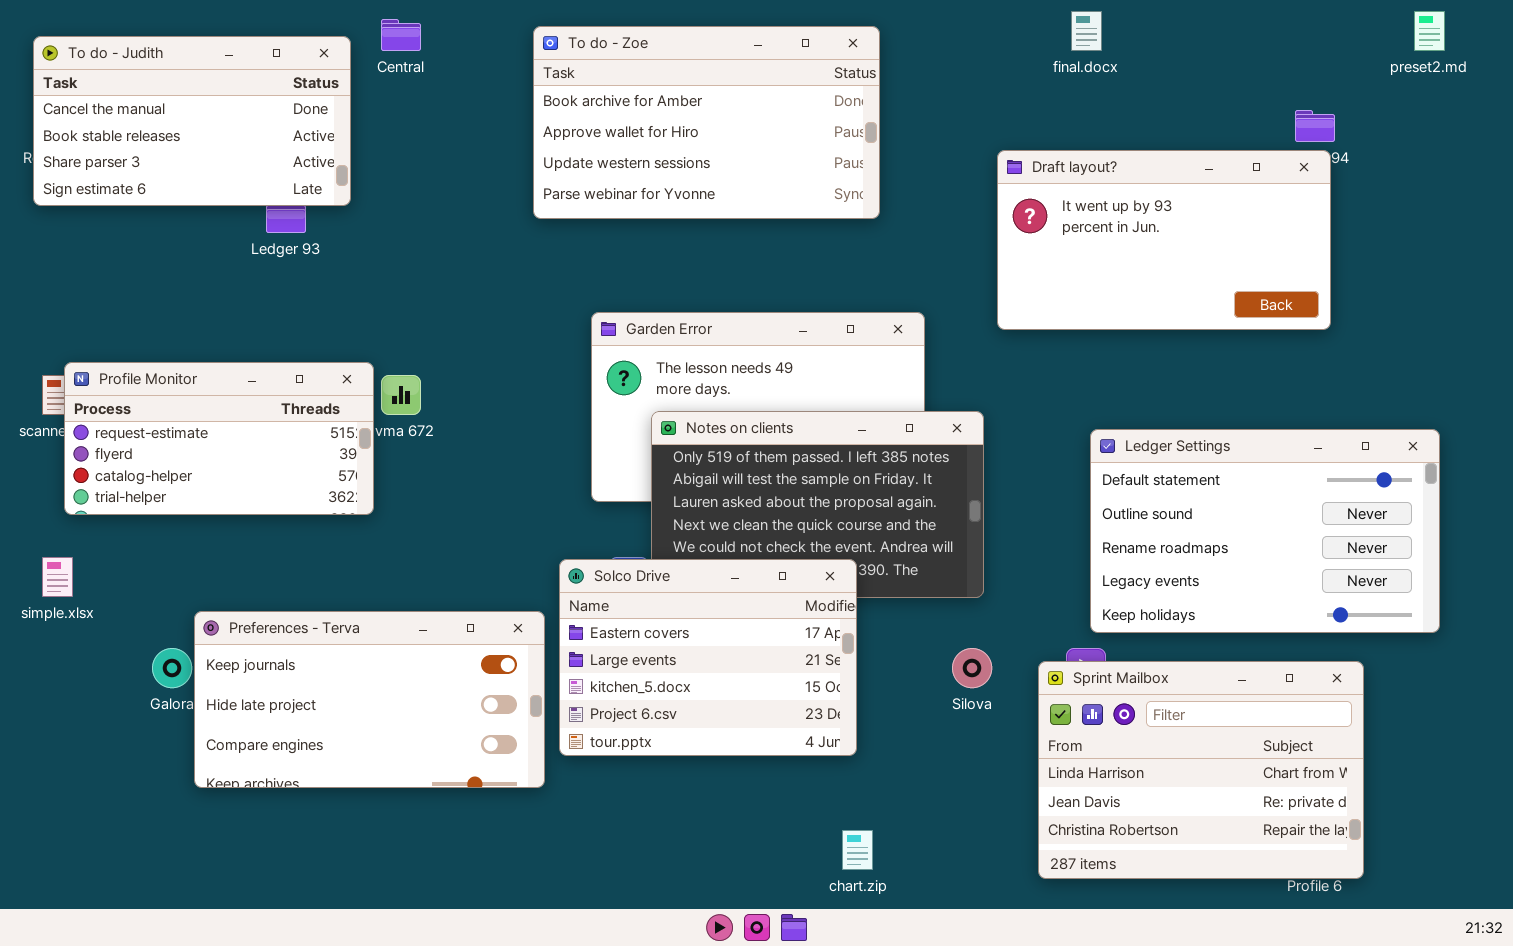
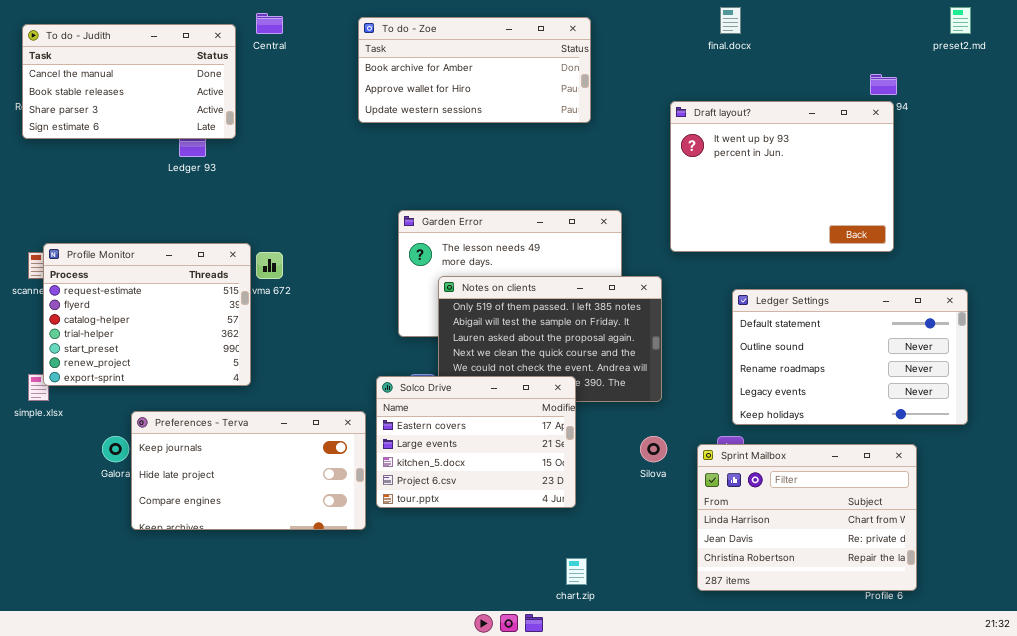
To do - Zoe: [533,26,880,219] -> [358,17,591,123], resized
Draft layout?: [997,150,1331,330] -> [670,101,894,252], resized
Profile Monitor: [64,362,374,515] -> [43,243,251,386], resized

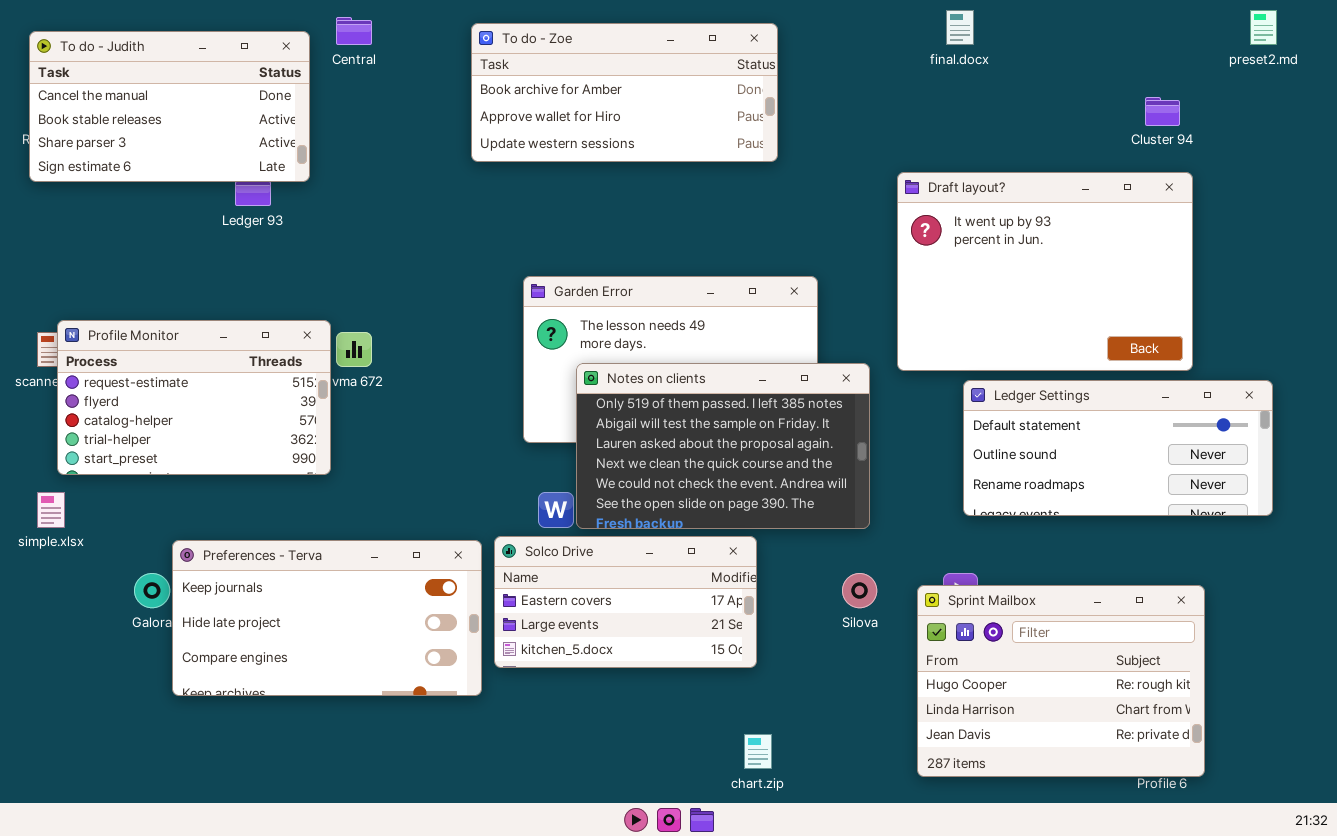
Draft layout?: [670,101,894,252] -> [897,172,1193,371], moved
Profile Monitor: [43,243,251,386] -> [57,320,331,475], resized
Ledger Settings: [732,289,968,425] -> [963,380,1273,516], resized
Solco Drive: [376,376,576,508] -> [494,536,757,668], resized
Sprint Mailbox: [697,444,917,591] -> [917,585,1205,777], scrolled up 1 row

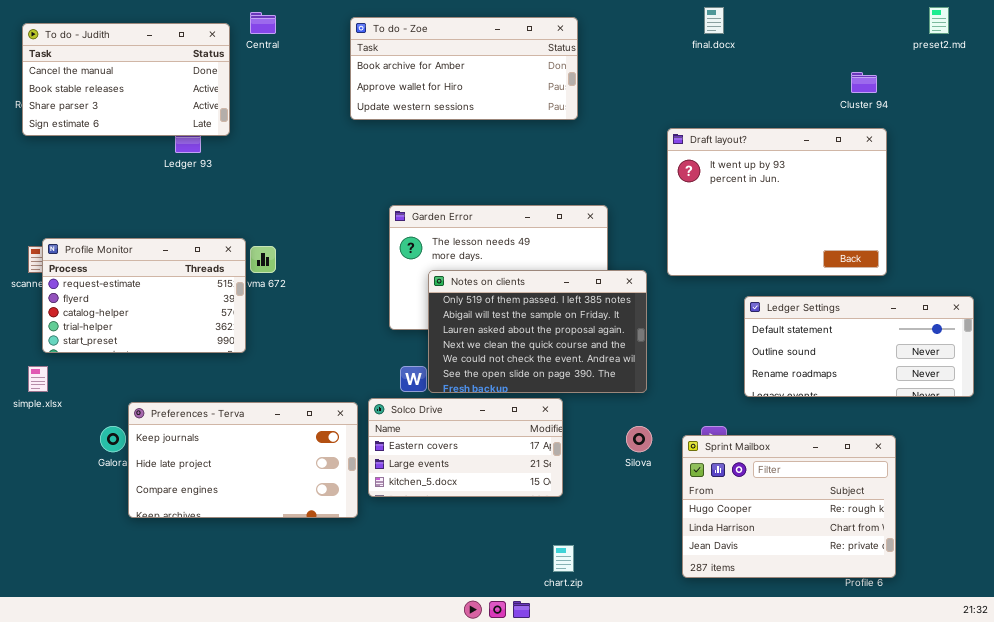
Ledger Settings: [963,380,1273,516] -> [744,296,974,397], moved

